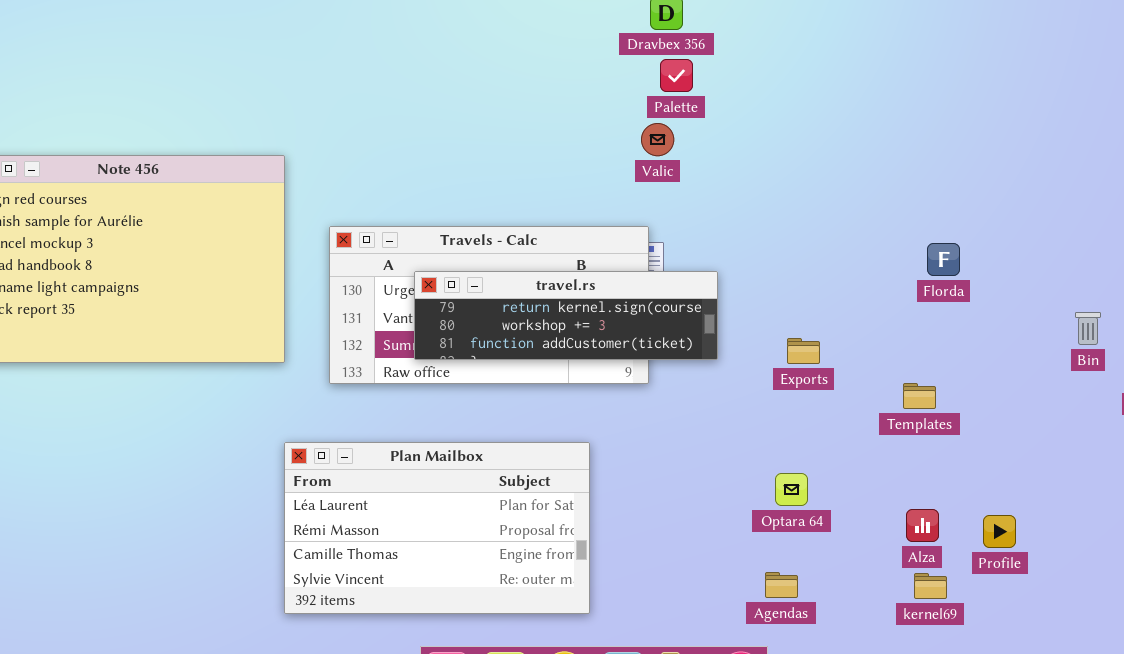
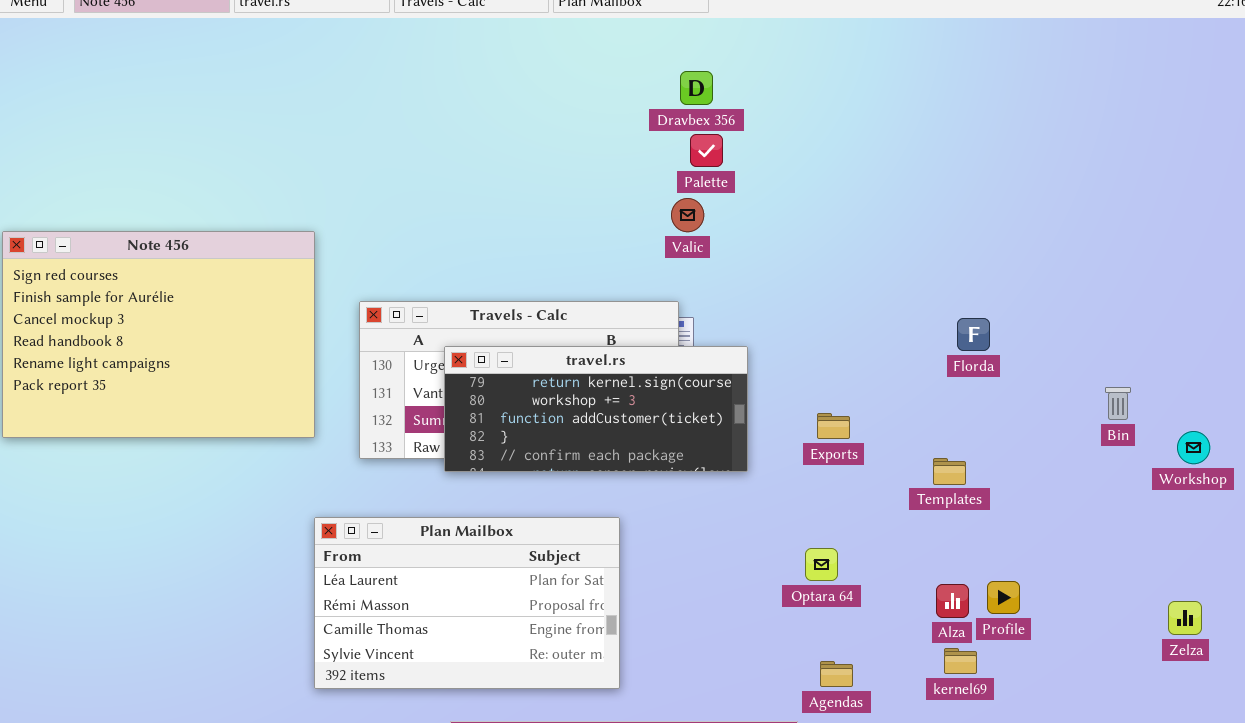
travel.rs: [414,271,718,360] -> [444,346,748,472], resized
Profile: [983,515,1016,548] -> [987,581,1020,614], moved
Agendas: [765,572,798,598] -> [820,661,853,687], moved

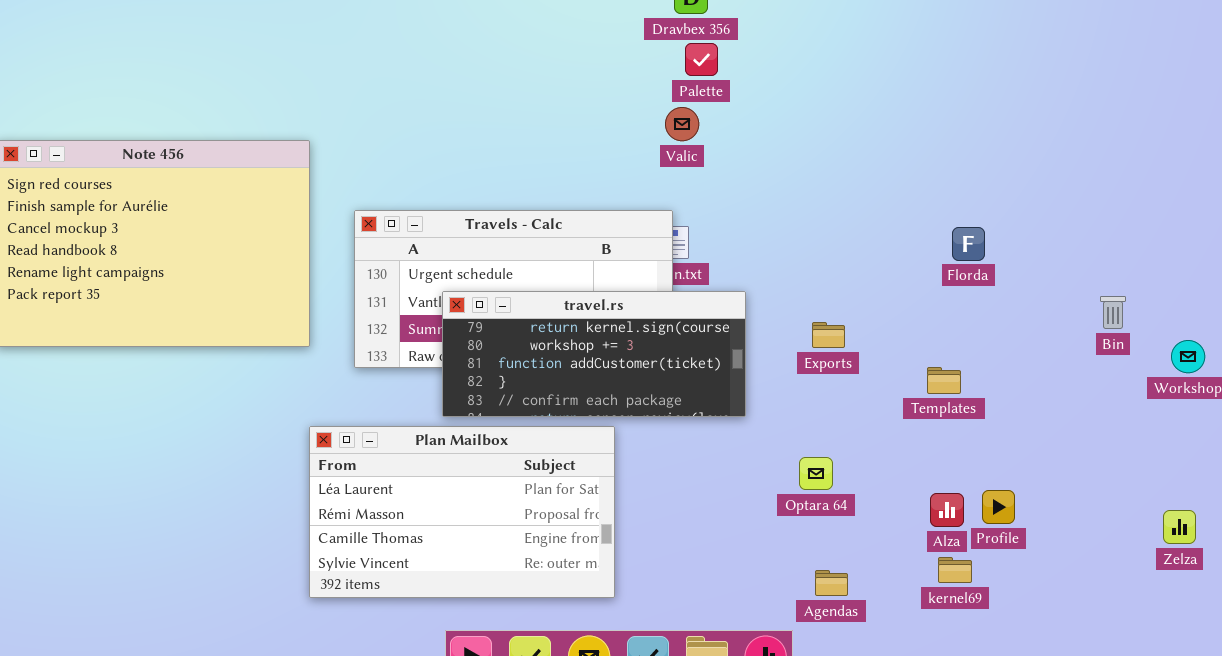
travel.rs: [444,346,748,472] -> [442,291,746,417], moved

